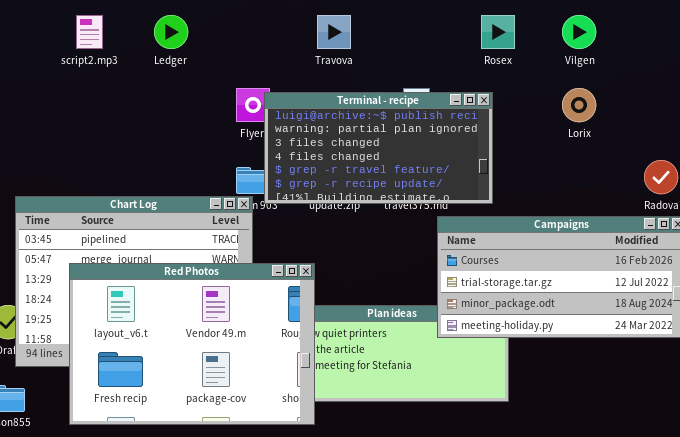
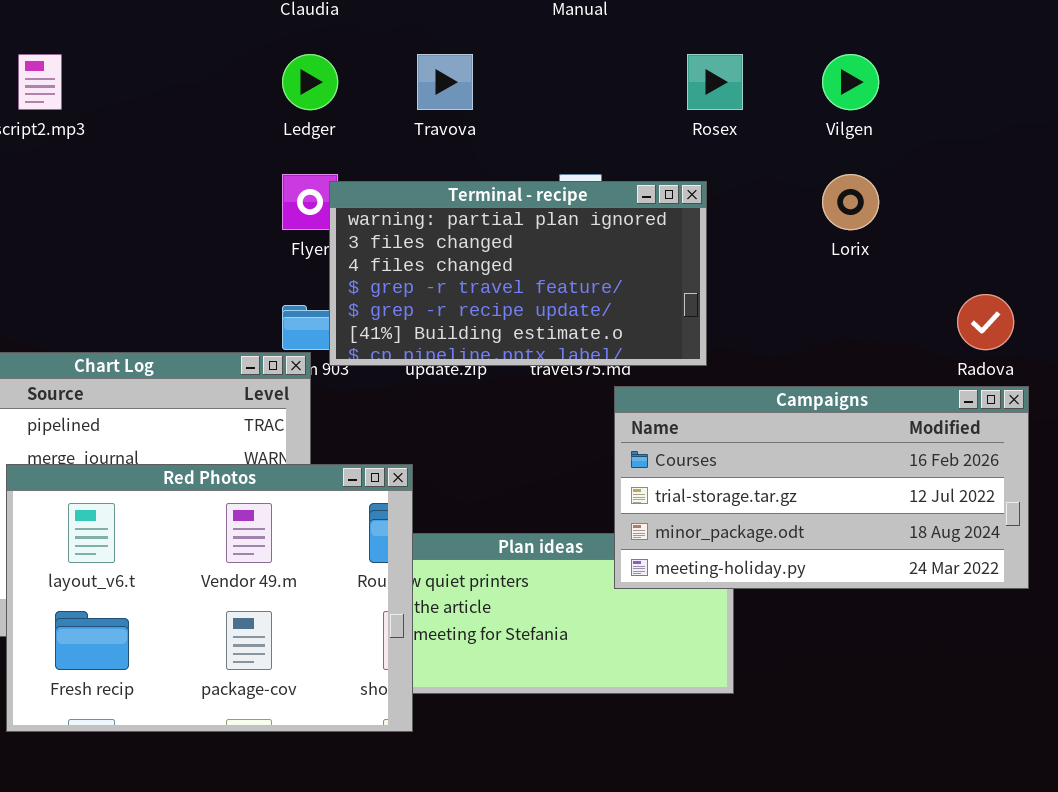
Ledger: [154,15,188,49] -> [282,54,338,110], moved
Terminal - recipe: [264,92,493,204] -> [329,181,707,366], scrolled down 1 row

